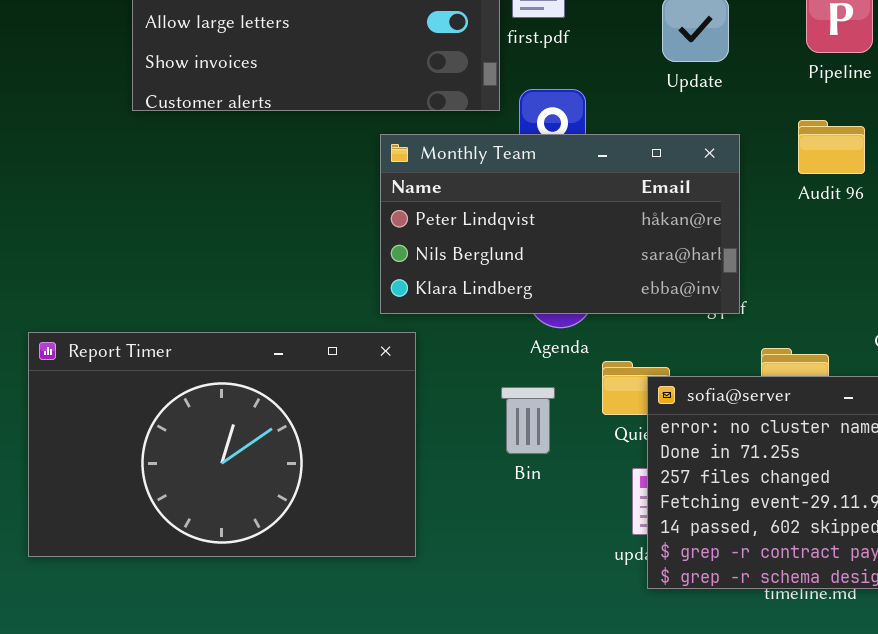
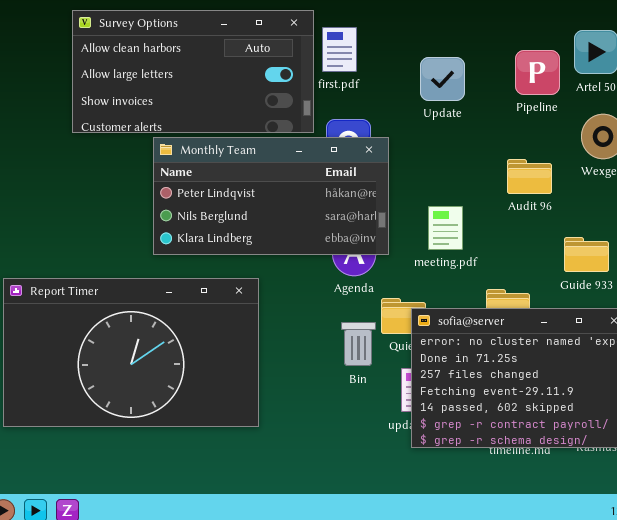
Audit 96: [798,120,865,174] -> [507,159,552,194], moved
Monthly Team: [380,134,740,314] -> [153,137,389,255], moved
Bin: [501,387,555,454] -> [341,322,376,366], moved

